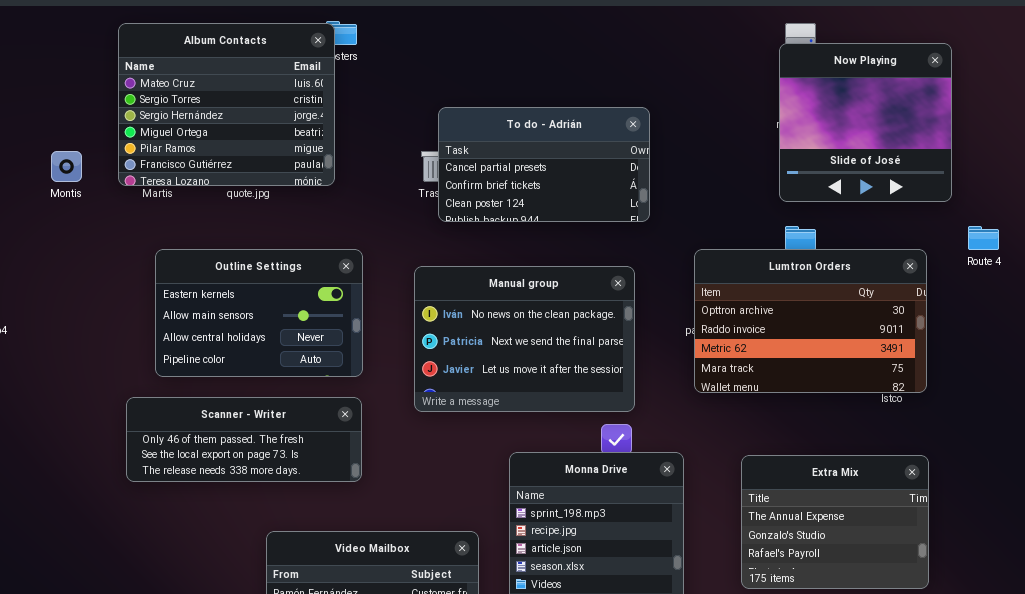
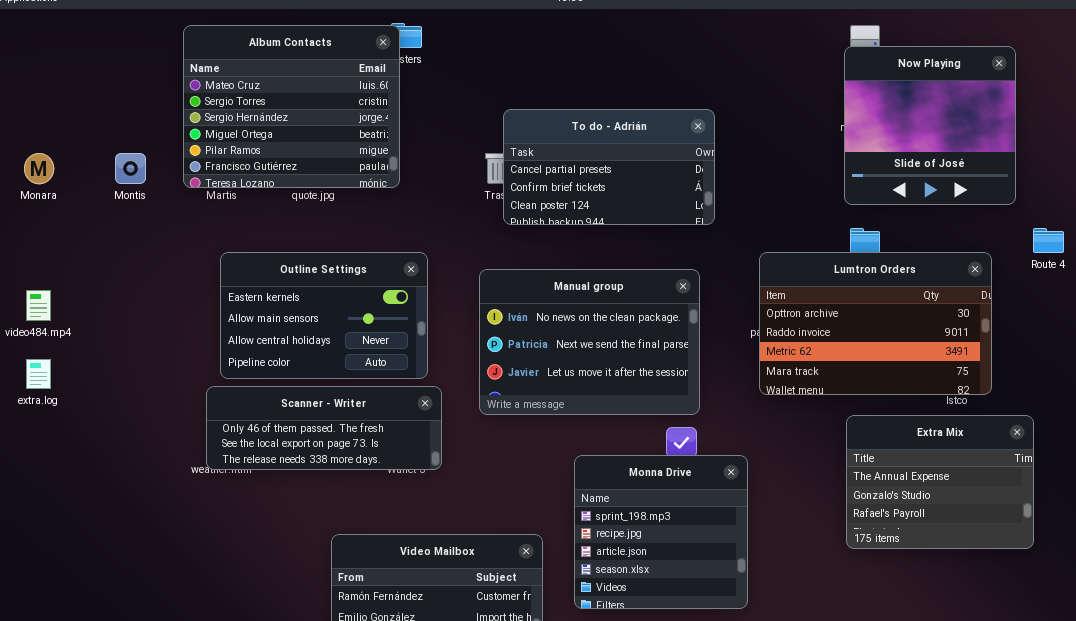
Scanner - Writer: [126,397,362,482] -> [206,386,442,470], moved
Extra Mix: [741,455,929,589] -> [846,415,1034,549], moved

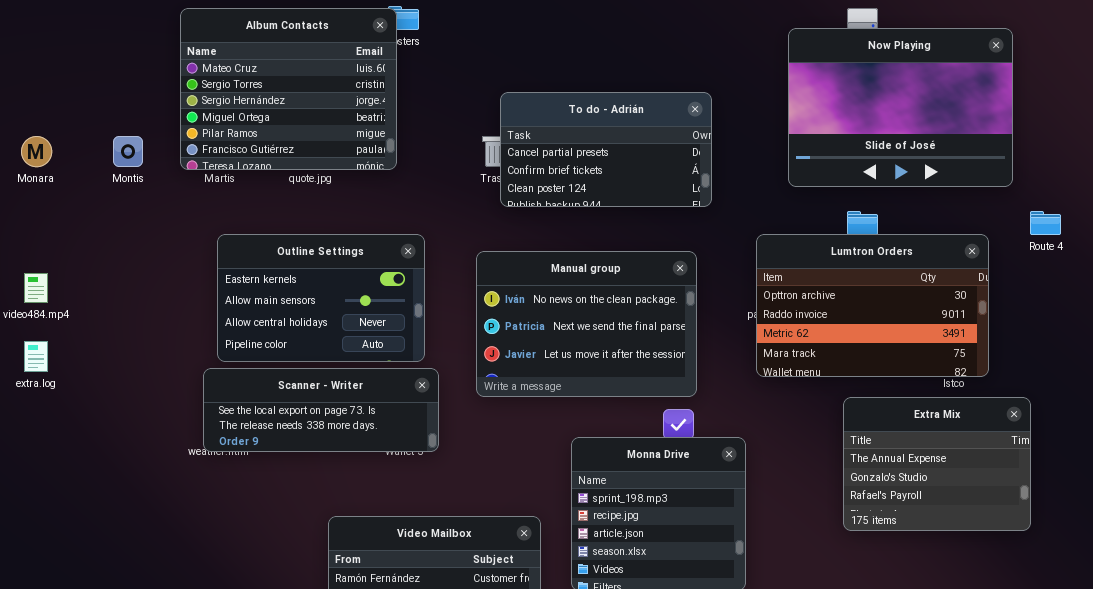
Now Playing: [844,46,1016,205] -> [788,28,1013,187], resized
Scanner - Writer: [206,386,442,470] -> [203,368,439,452], scrolled down 1 row

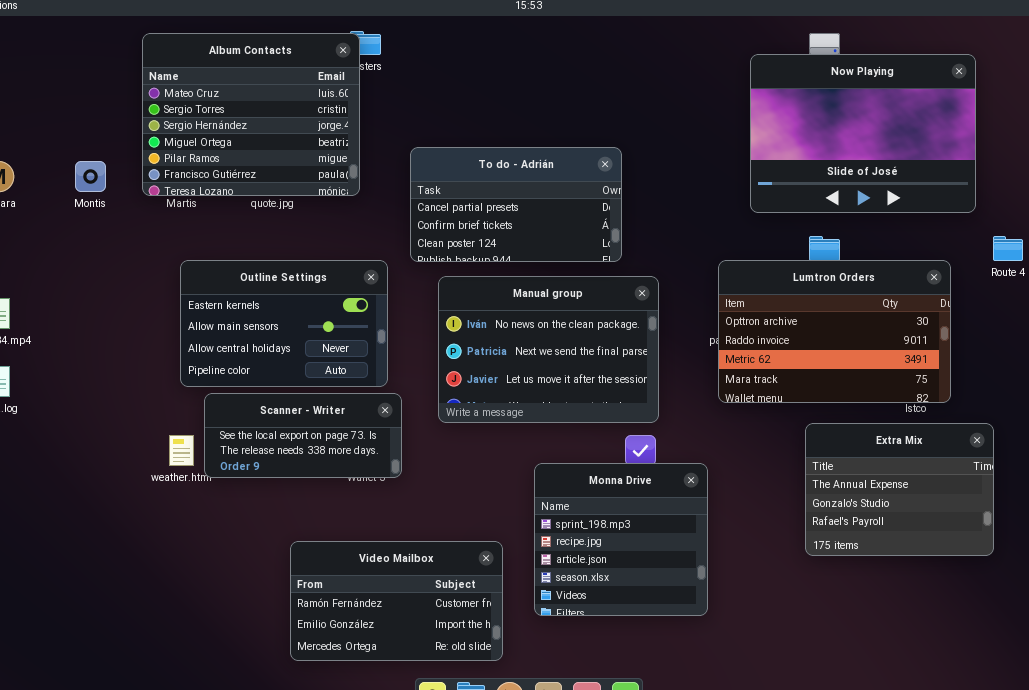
To do - Adrián: [500,92,712,207] -> [410,147,622,262], moved
Scanner - Writer: [203,368,439,452] -> [204,393,402,478], resized

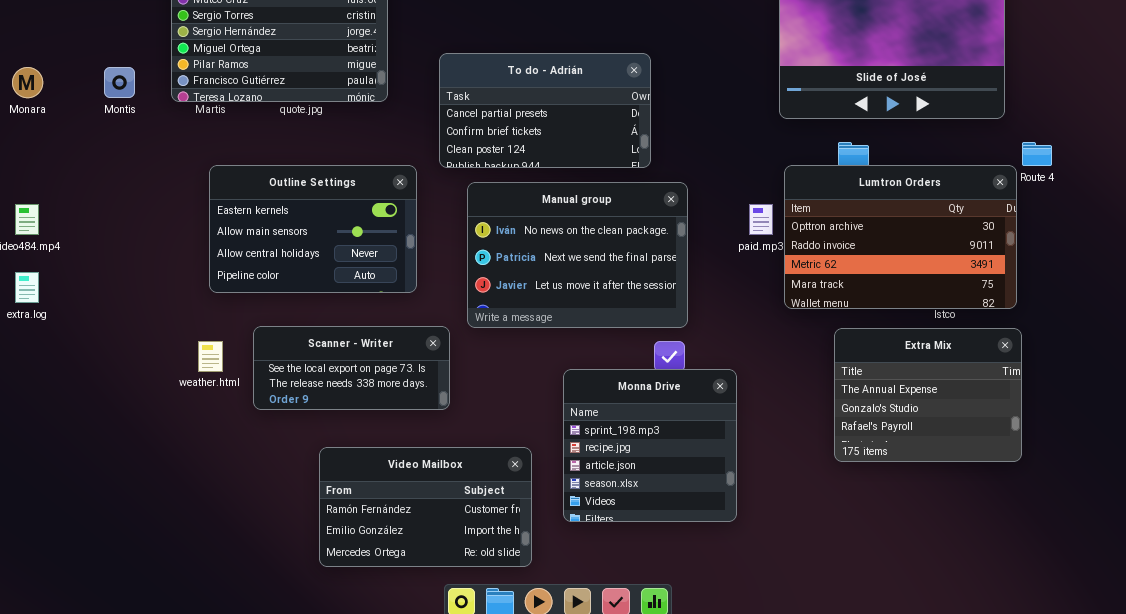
Lumtron Orders: [718,260,951,403] -> [784,165,1017,309], moved
Scanner - Writer: [204,393,402,478] -> [253,326,450,410], moved

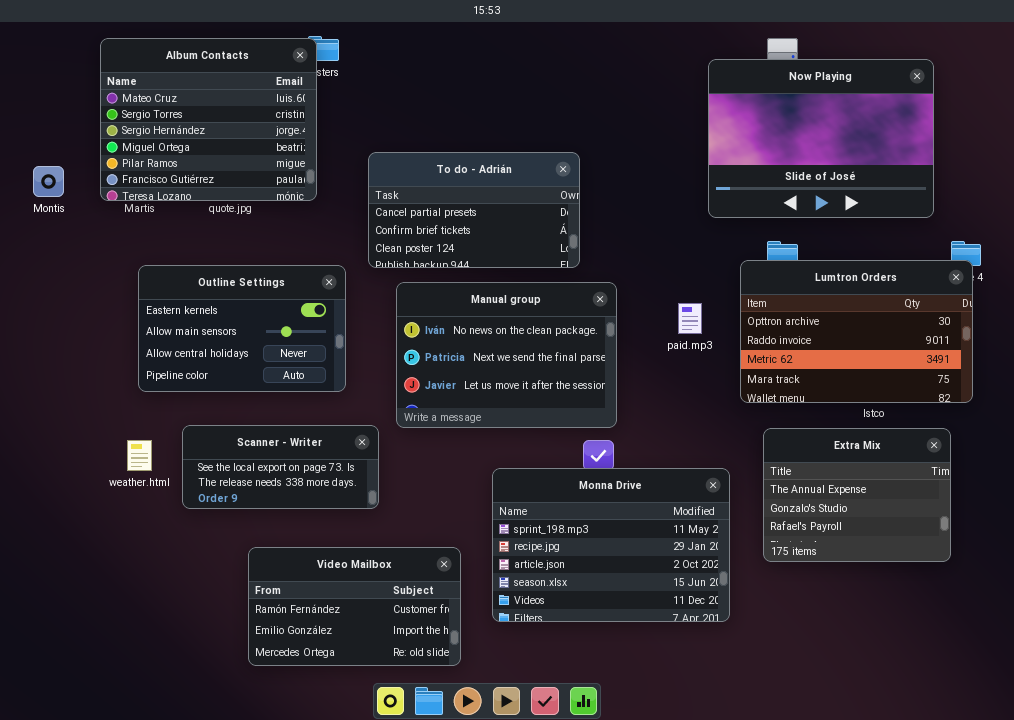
Lumtron Orders: [784,165,1017,309] -> [740,260,973,403], moved
Monna Drive: [563,369,737,522] -> [492,468,730,622], resized

